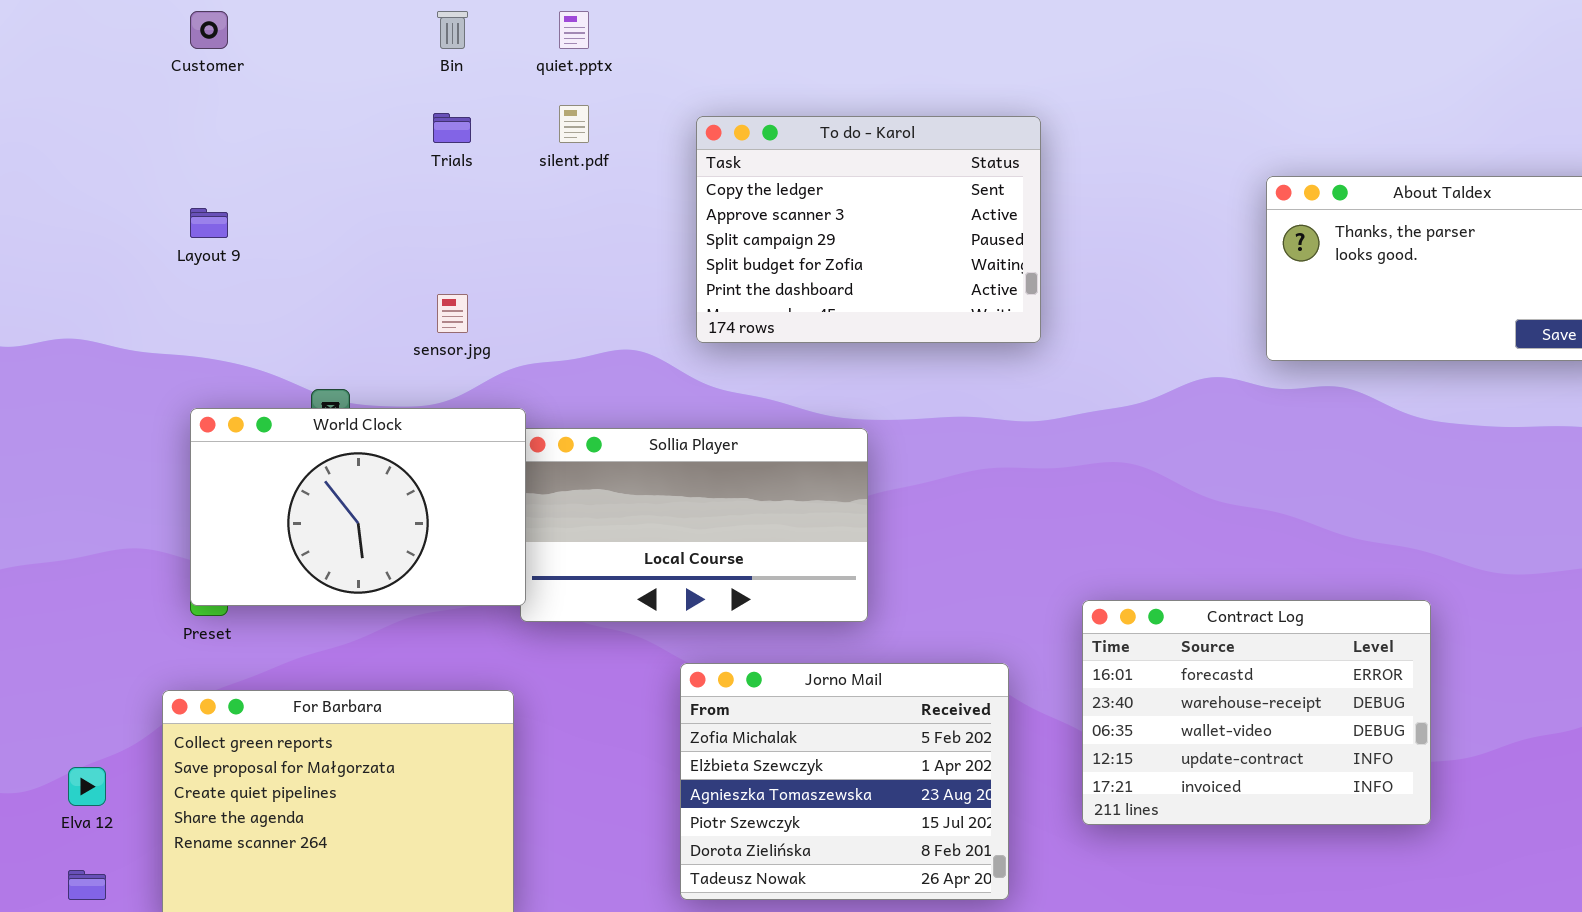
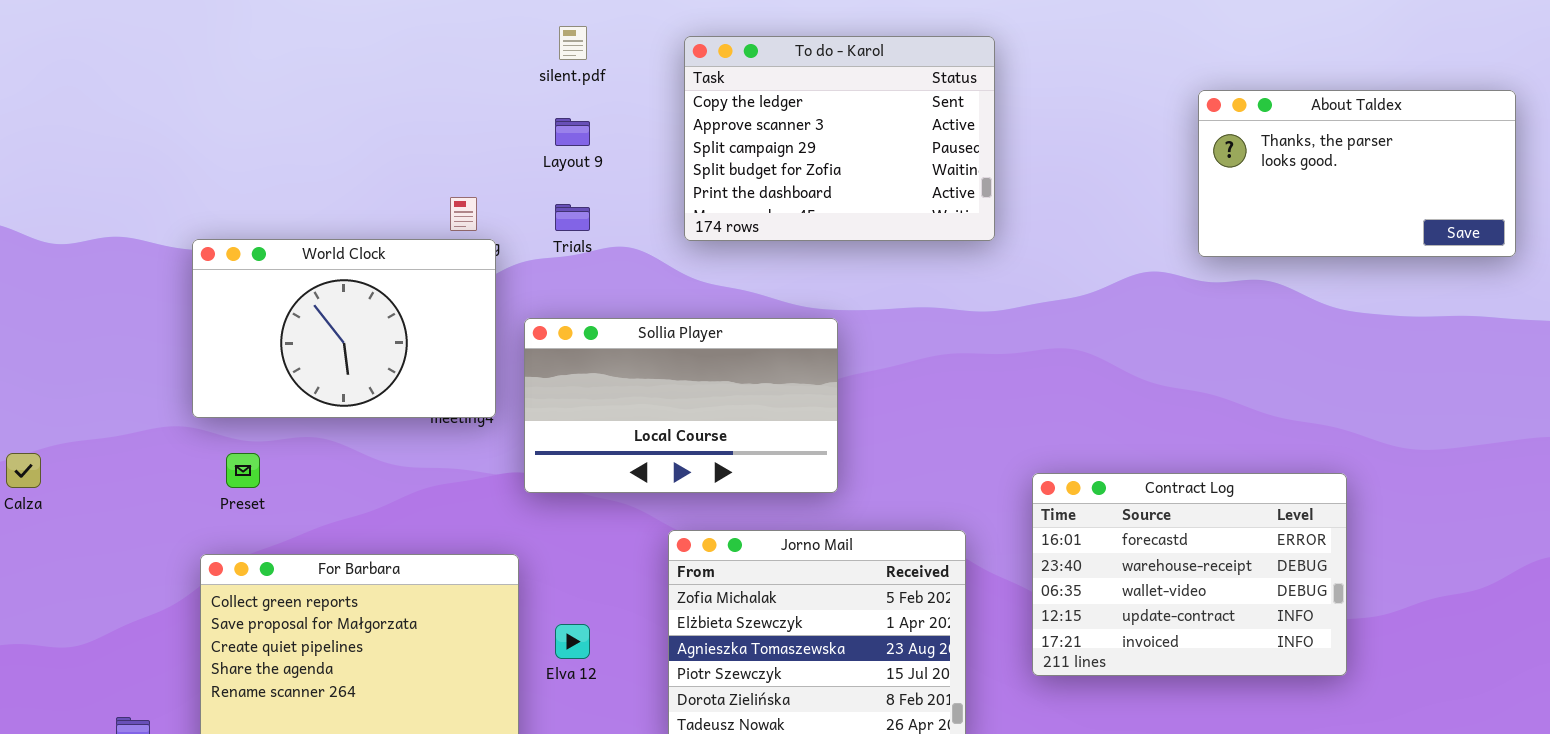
Trials: [433,113,471,143] -> [555,204,590,231], moved
Layout 9: [190,208,228,238] -> [555,118,590,146], moved
World Clock: [190,408,526,606] -> [192,239,496,418], moved
Elva 12: [68,767,106,806] -> [555,624,590,659], moved

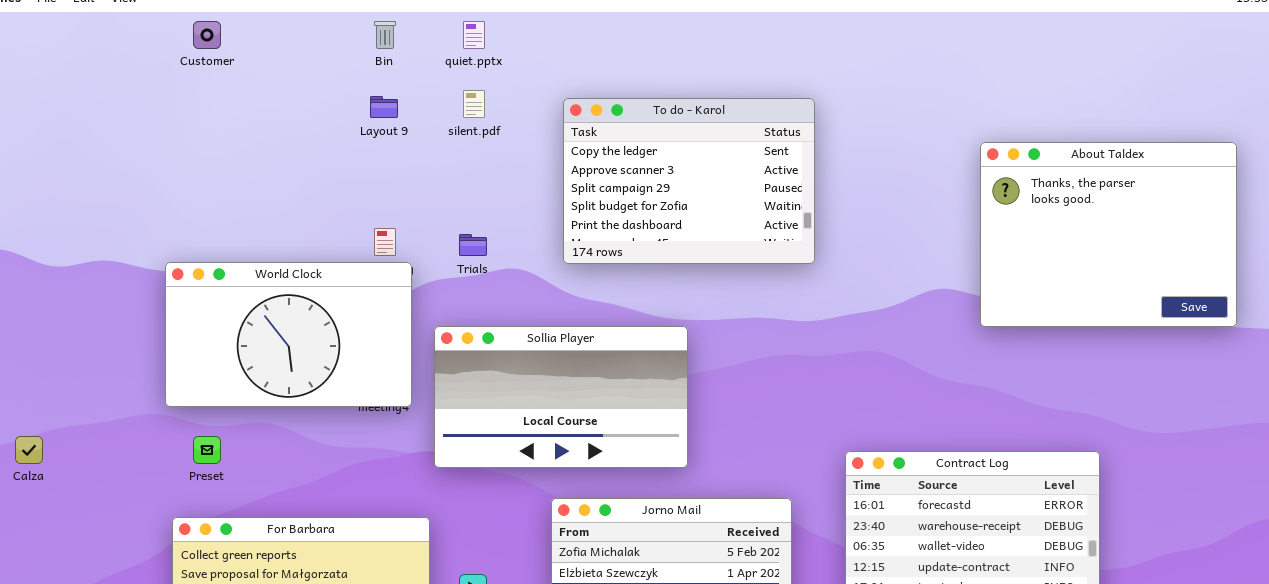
About Taldex: [1198,90,1516,257] -> [980,142,1237,327], resized
Layout 9: [555,118,590,146] -> [370,96,398,118], moved

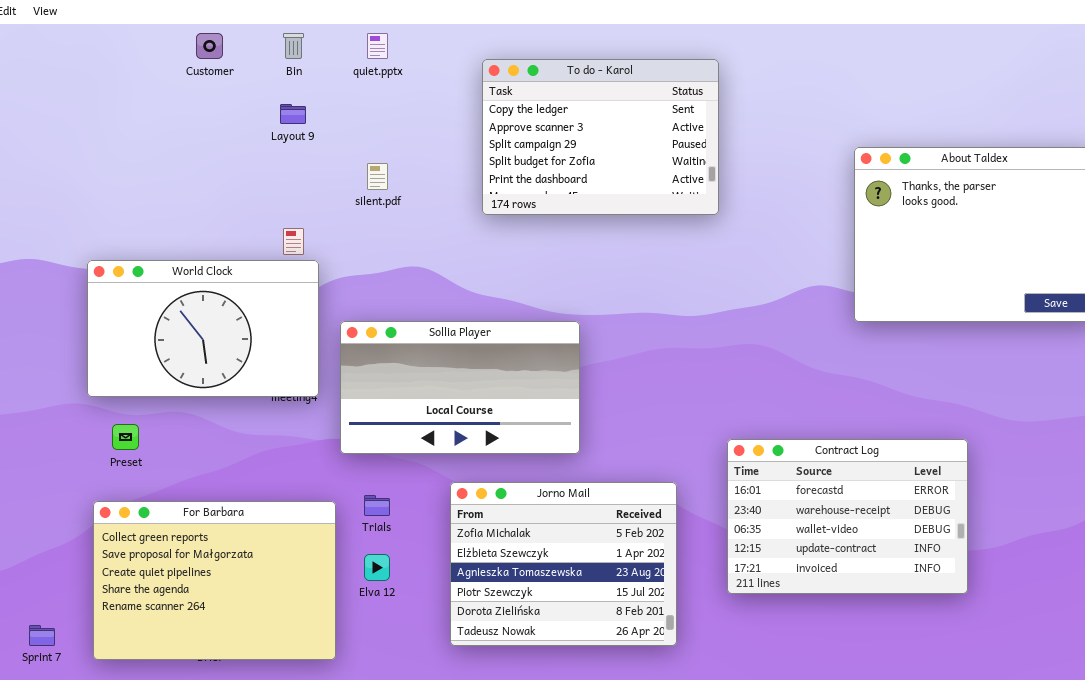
Customer: [193,21,221,49] -> [196,33,223,59], moved
silent.pdf: [463,90,485,118] -> [367,163,388,190], moved
To do - Karol: [563,98,815,264] -> [482,59,719,215], moved
Trials: [459,234,487,256] -> [364,495,390,516], moved

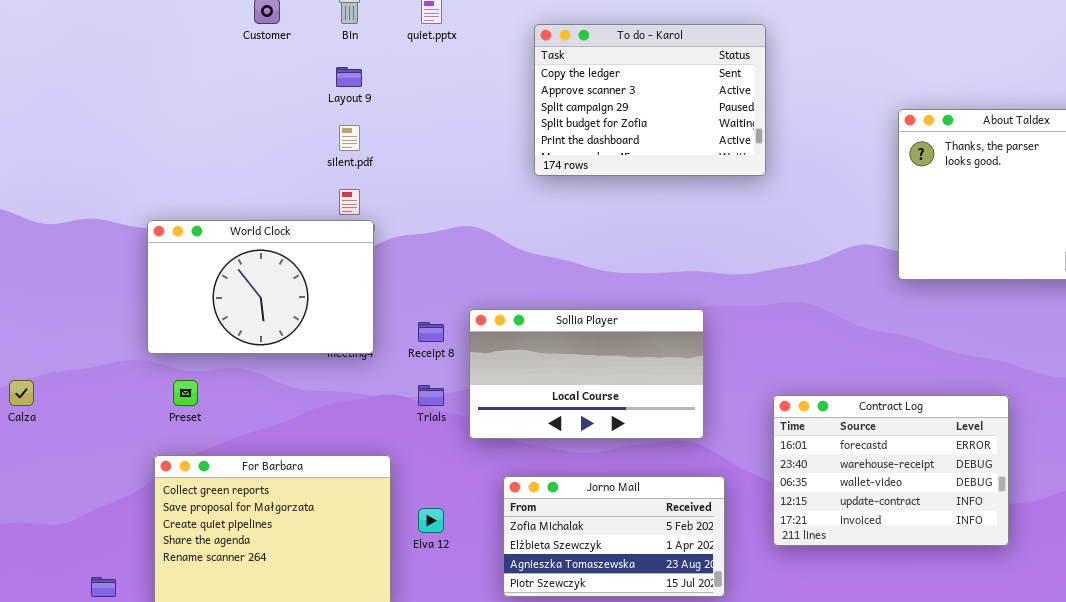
silent.pdf: [367,163,388,190] -> [339,125,360,151], moved
Sollia Player: [340,321,580,454] -> [469,309,704,439], moved
Jorno Mail: [450,482,677,646] -> [503,476,725,597], resized
Trials: [364,495,390,516] -> [418,385,444,406], moved

